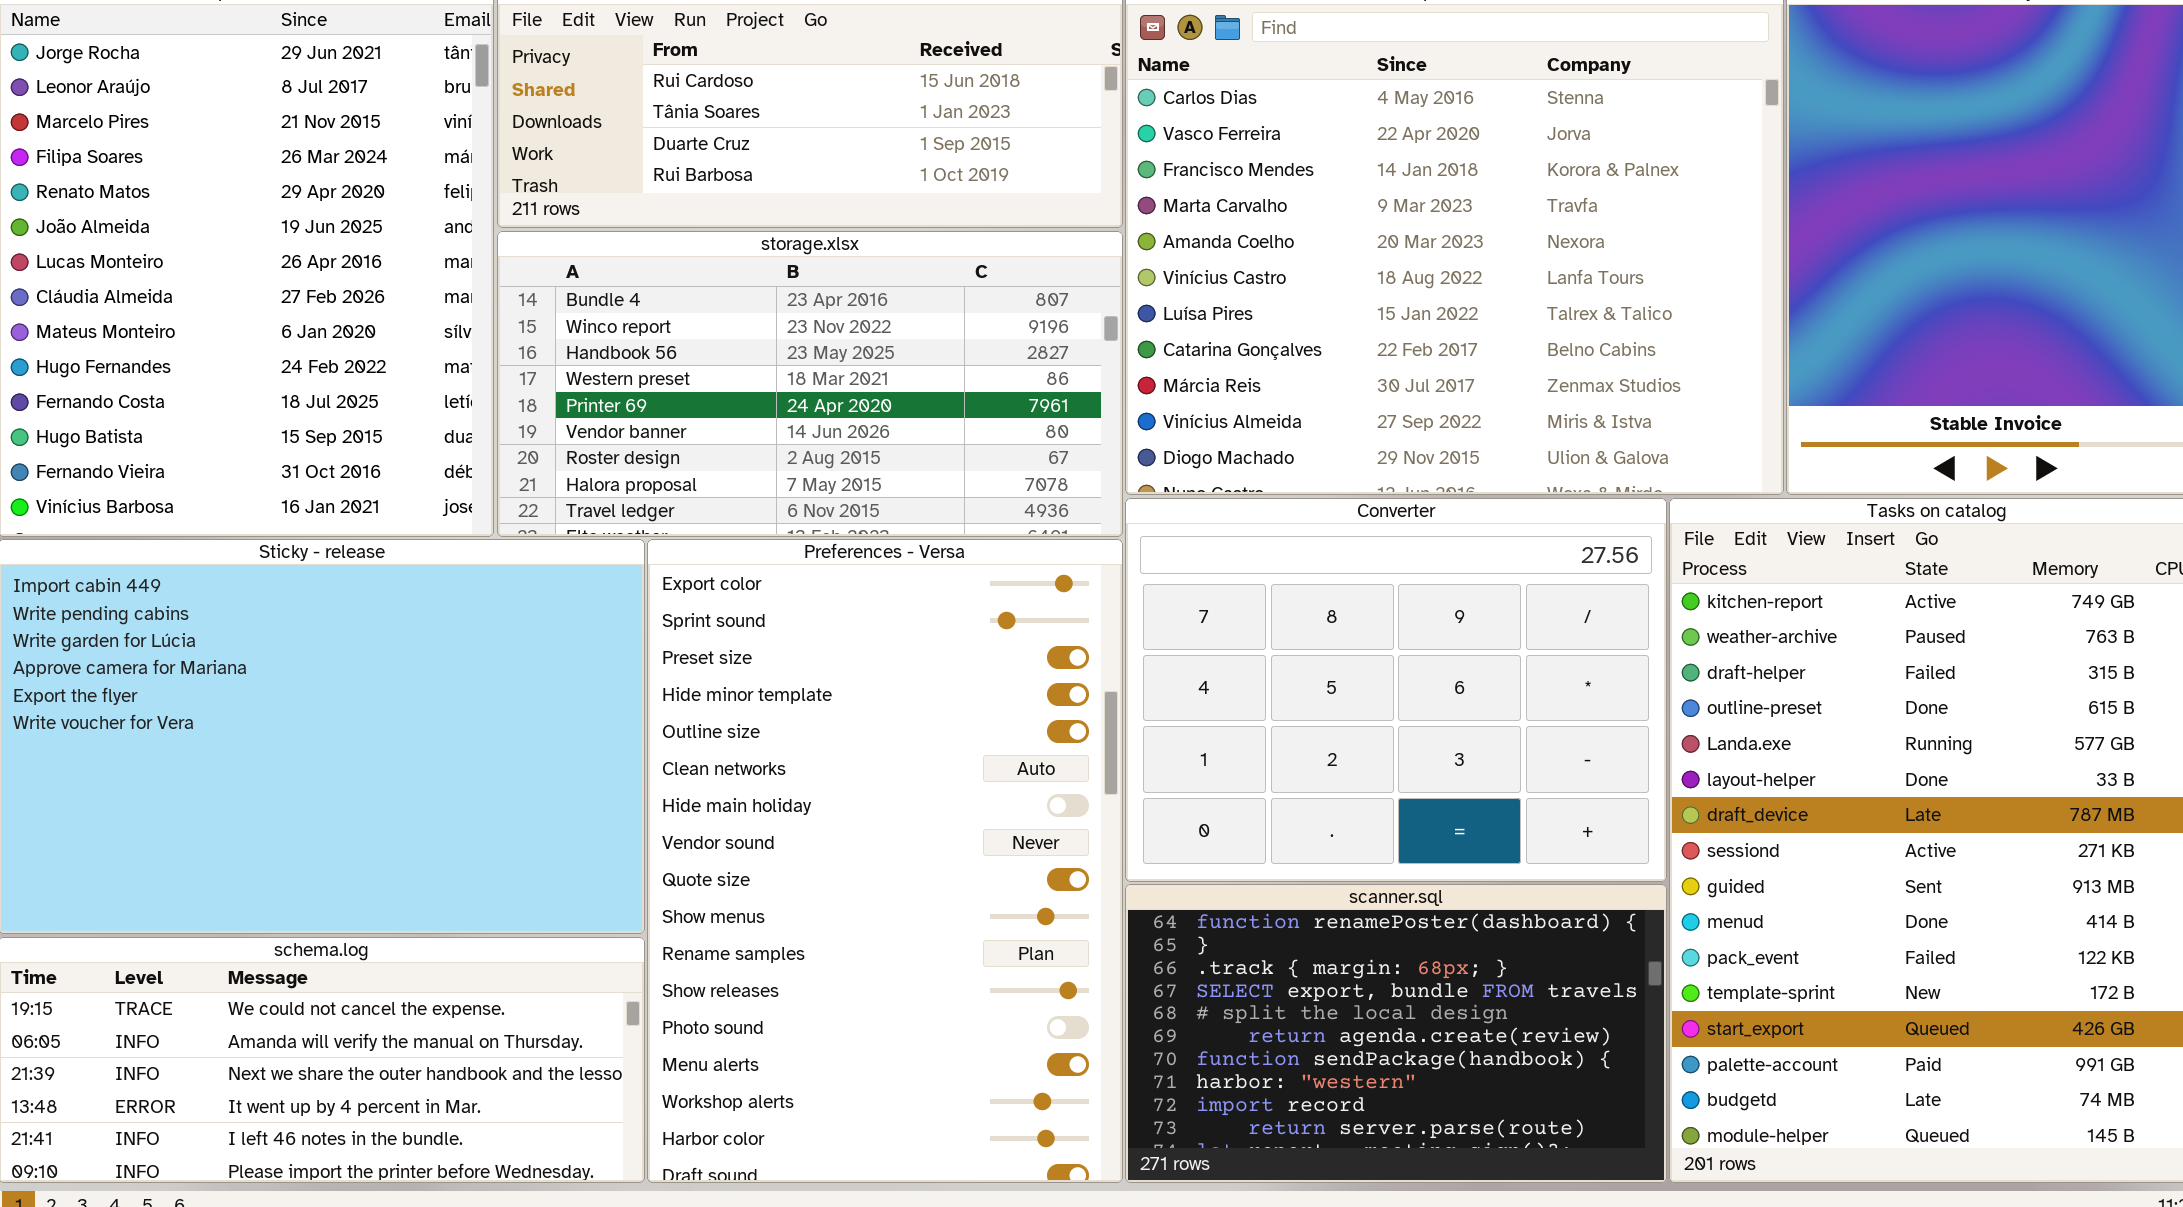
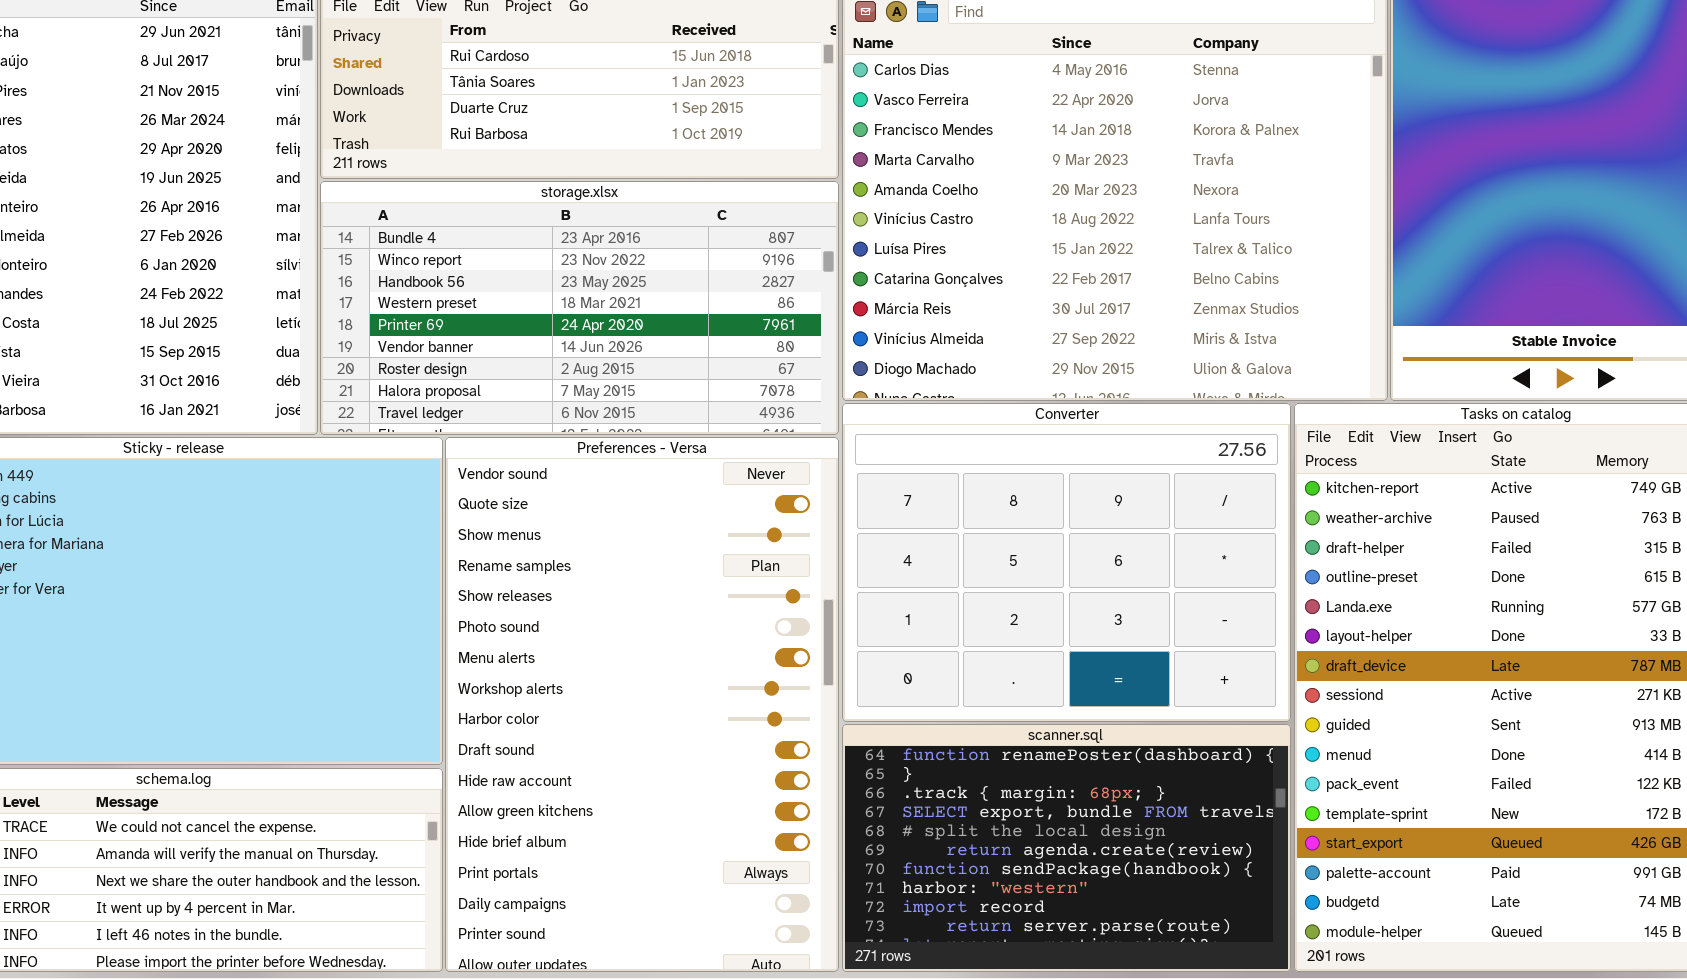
Preferences - Versa: [647,539,1123,1183] -> [445,437,839,972], scrolled down 7 rows

